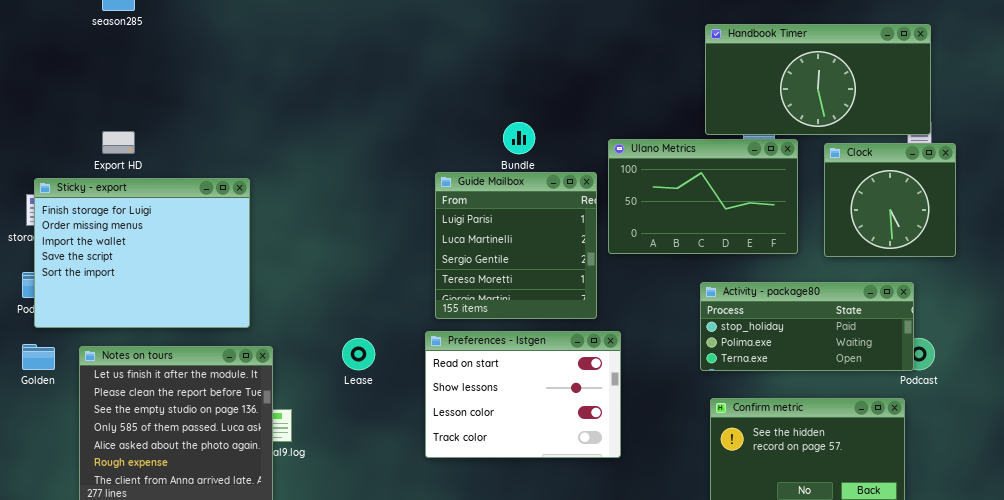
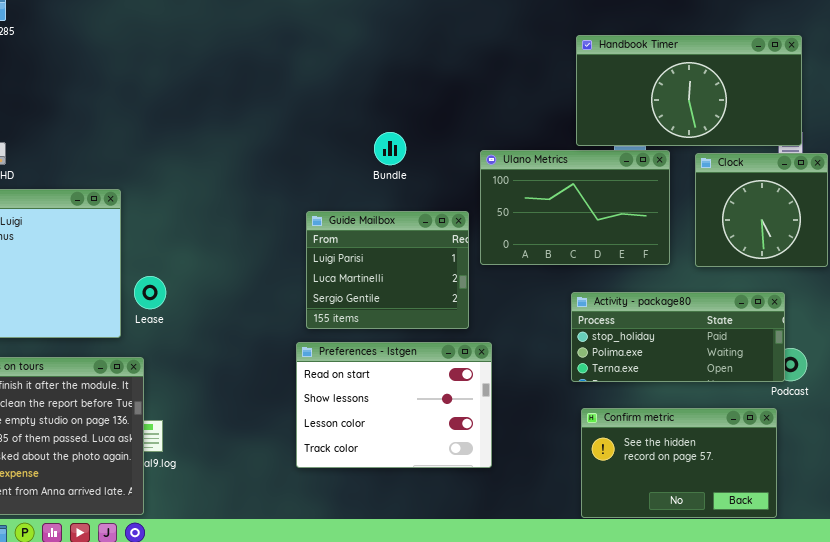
Guide Mailbox: [435,172,597,319] -> [306,211,469,329], resized
Lease: [342,338,375,370] -> [134,276,166,309], moved

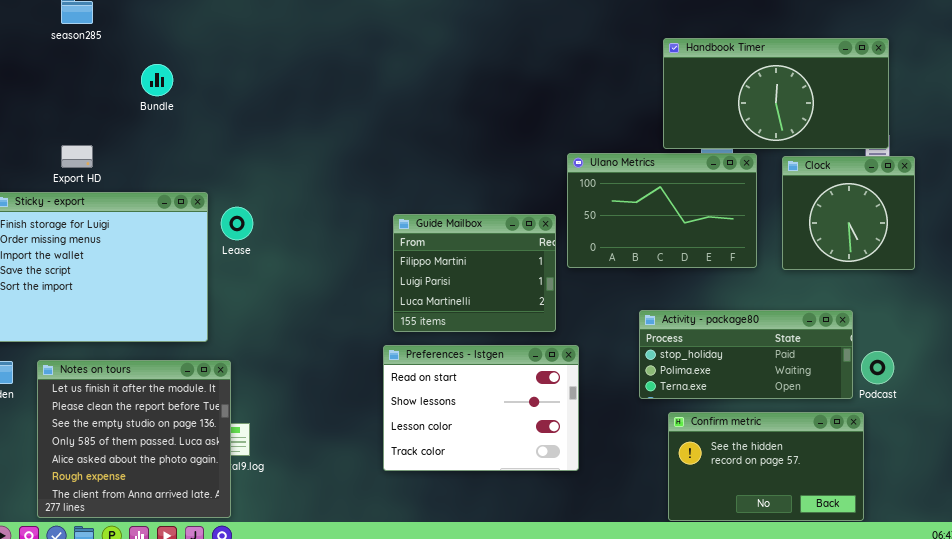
Bundle: [374,132,406,165] -> [141,64,173,96], moved
Guide Mailbox: [306,211,469,329] -> [393,214,556,332], scrolled up 1 row
Lease: [134,276,166,309] -> [221,207,253,240], moved
Activity - package80: [571,292,785,382] -> [639,310,853,399], moved

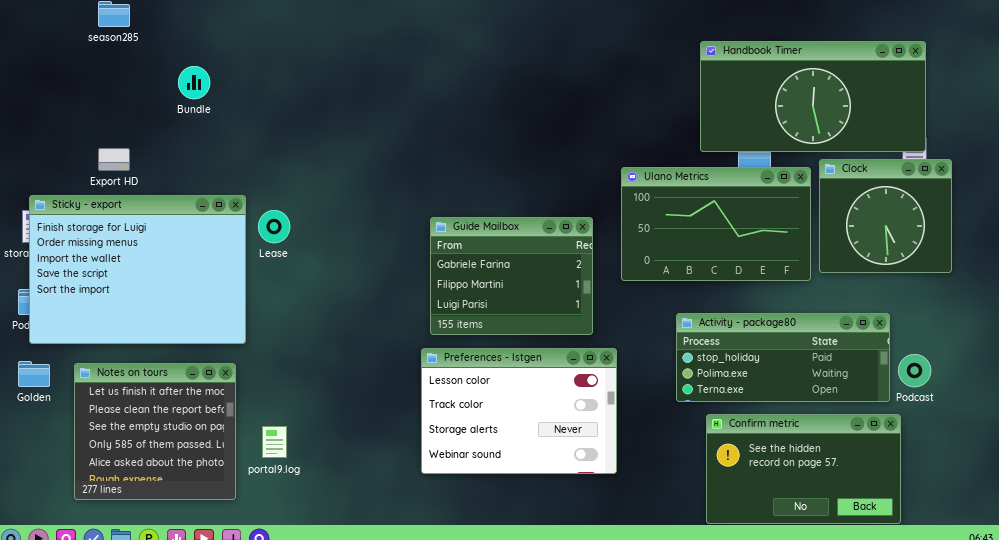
Ulano Metrics: [567,153,757,268] -> [621,167,811,281], moved
Guide Mailbox: [393,214,556,332] -> [430,217,593,335], scrolled up 1 row
Preferences - Istgen: [383,345,579,471] -> [421,348,617,474], scrolled down 2 rows
Notes on tours: [37,360,231,518] -> [74,363,236,500], resized

